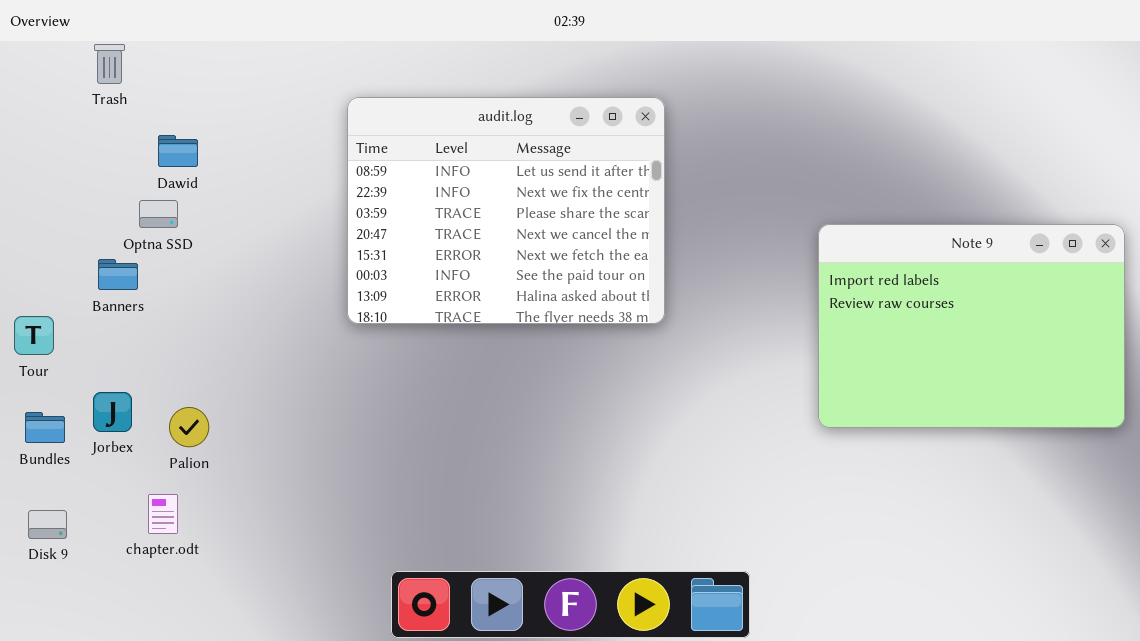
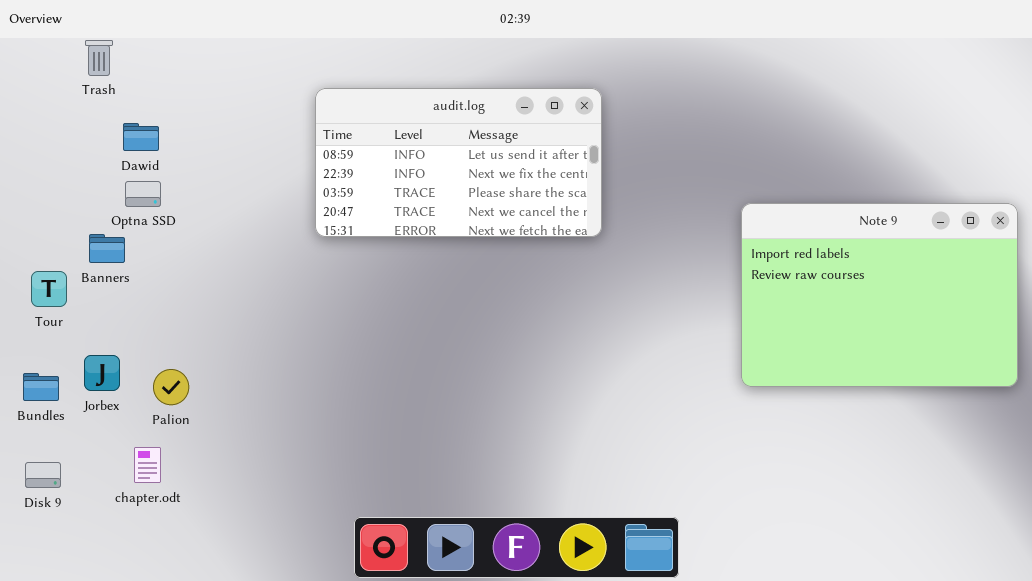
audit.log: [347,97,665,324] -> [315,88,602,237], resized
Dawid: [158,135,198,167] -> [123,123,159,151], moved
Tour: [14,316,54,355] -> [31,271,67,307], moved

